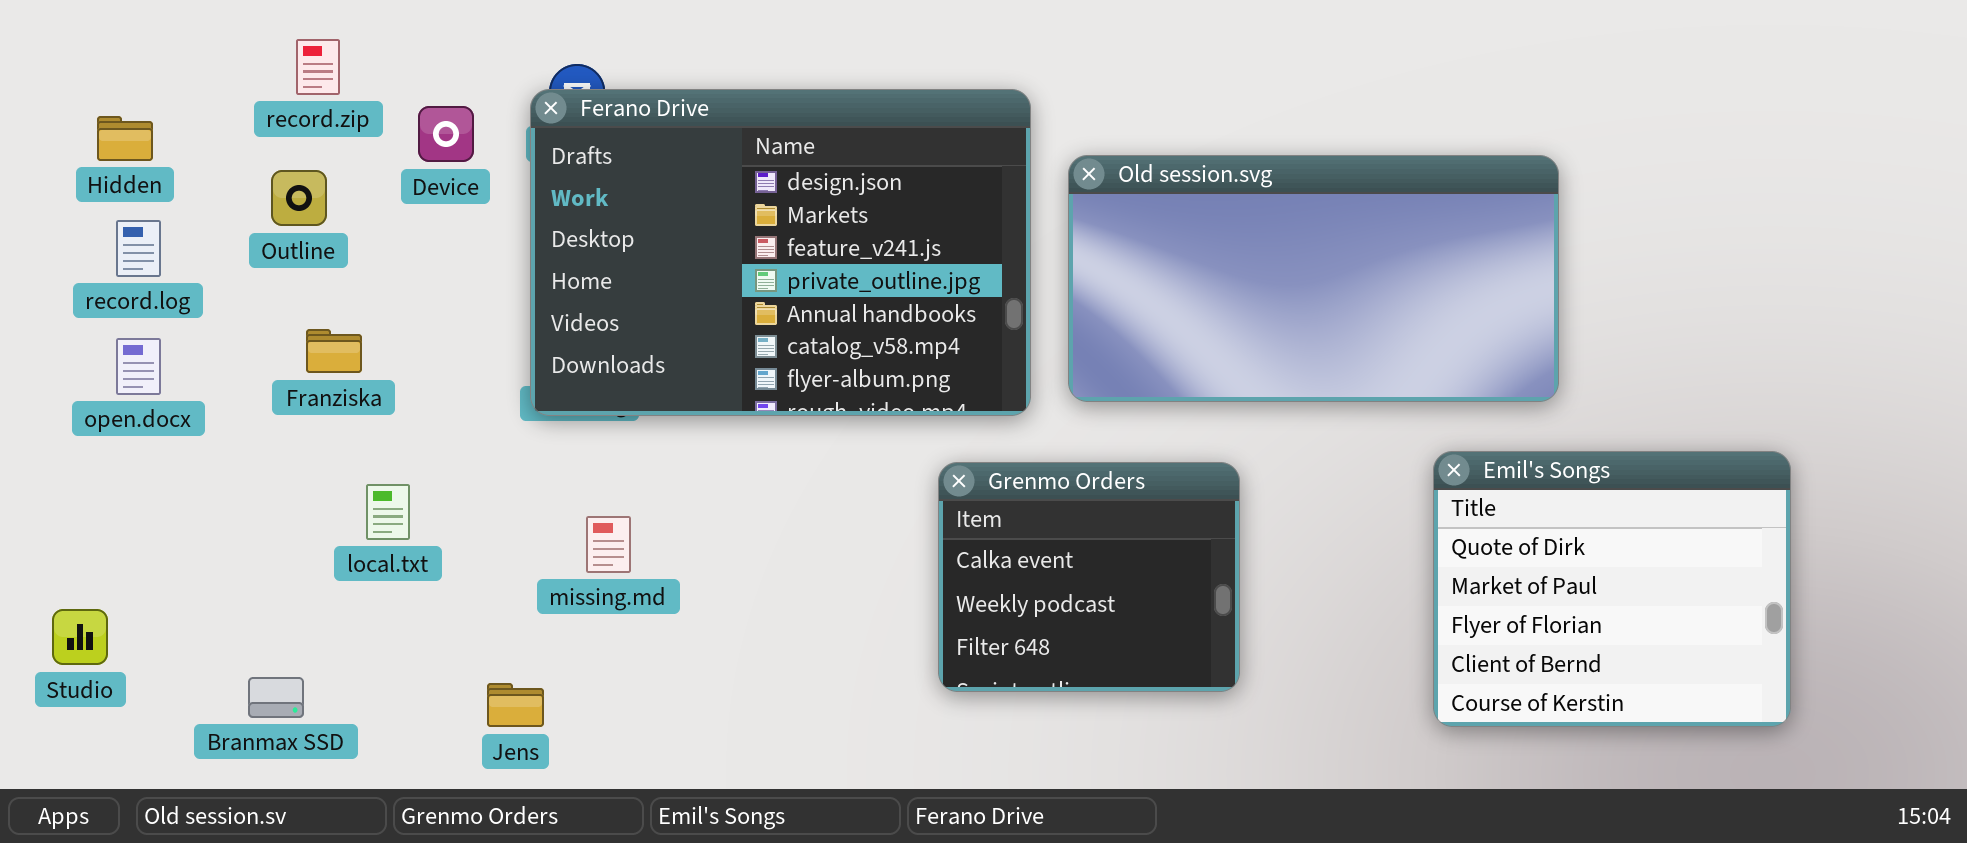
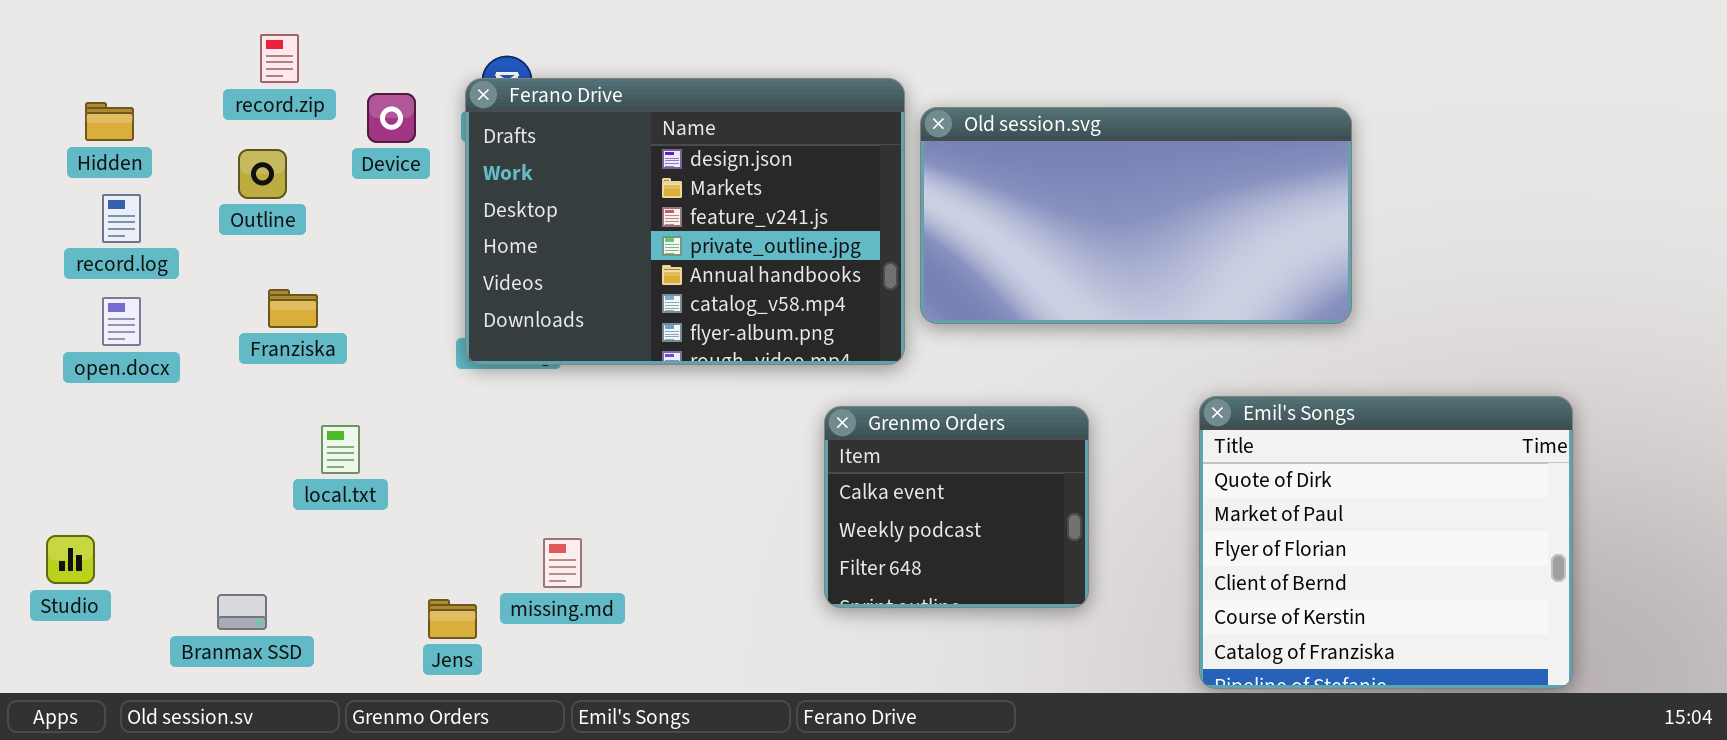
Old session.svg: [1068,155,1559,402] -> [920,107,1352,324], moved
Emil's Songs: [1433,451,1791,727] -> [1199,396,1573,689], resized
missing.md: [586,516,631,573] -> [543,538,582,588], moved

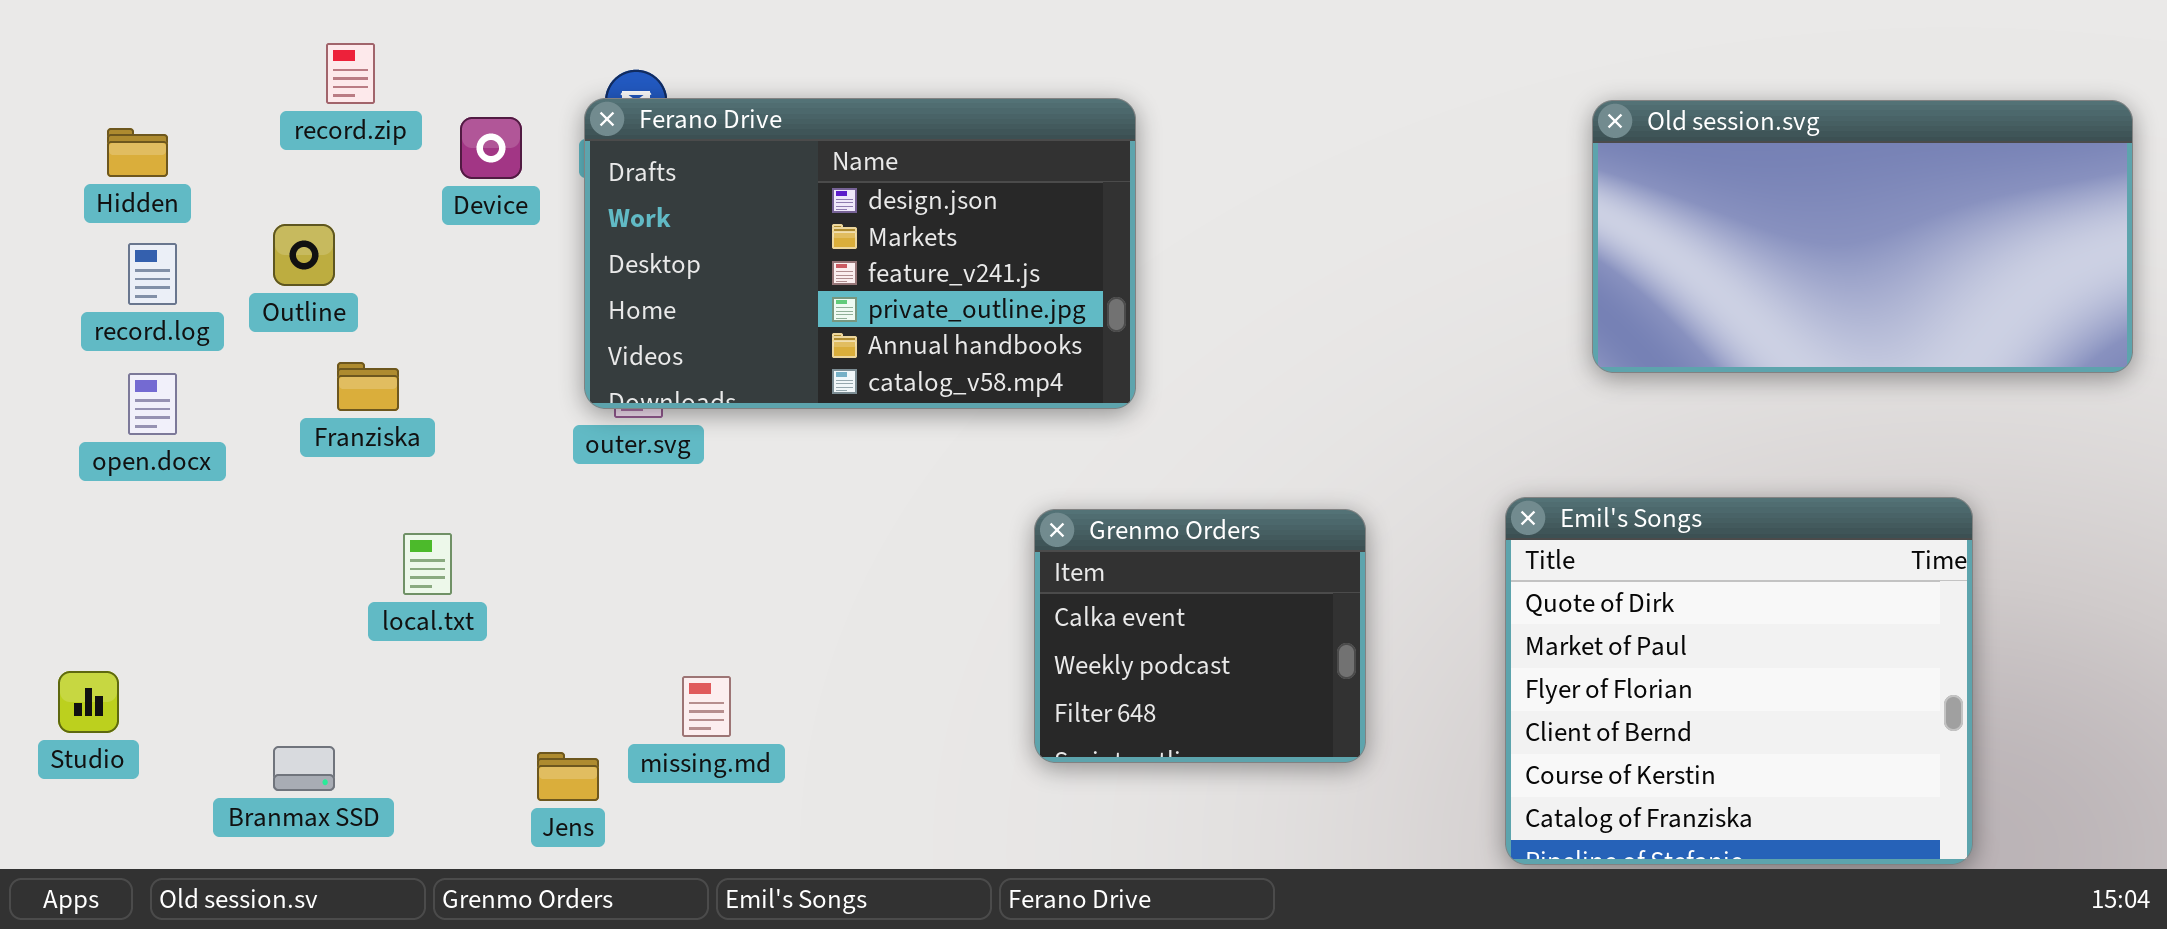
Ferano Drive: [465,78,905,365] -> [584,98,1136,409], resized
Old session.svg: [920,107,1352,324] -> [1592,100,2133,373], moved
Outline: [238,149,287,199] -> [273,224,335,286], moved

